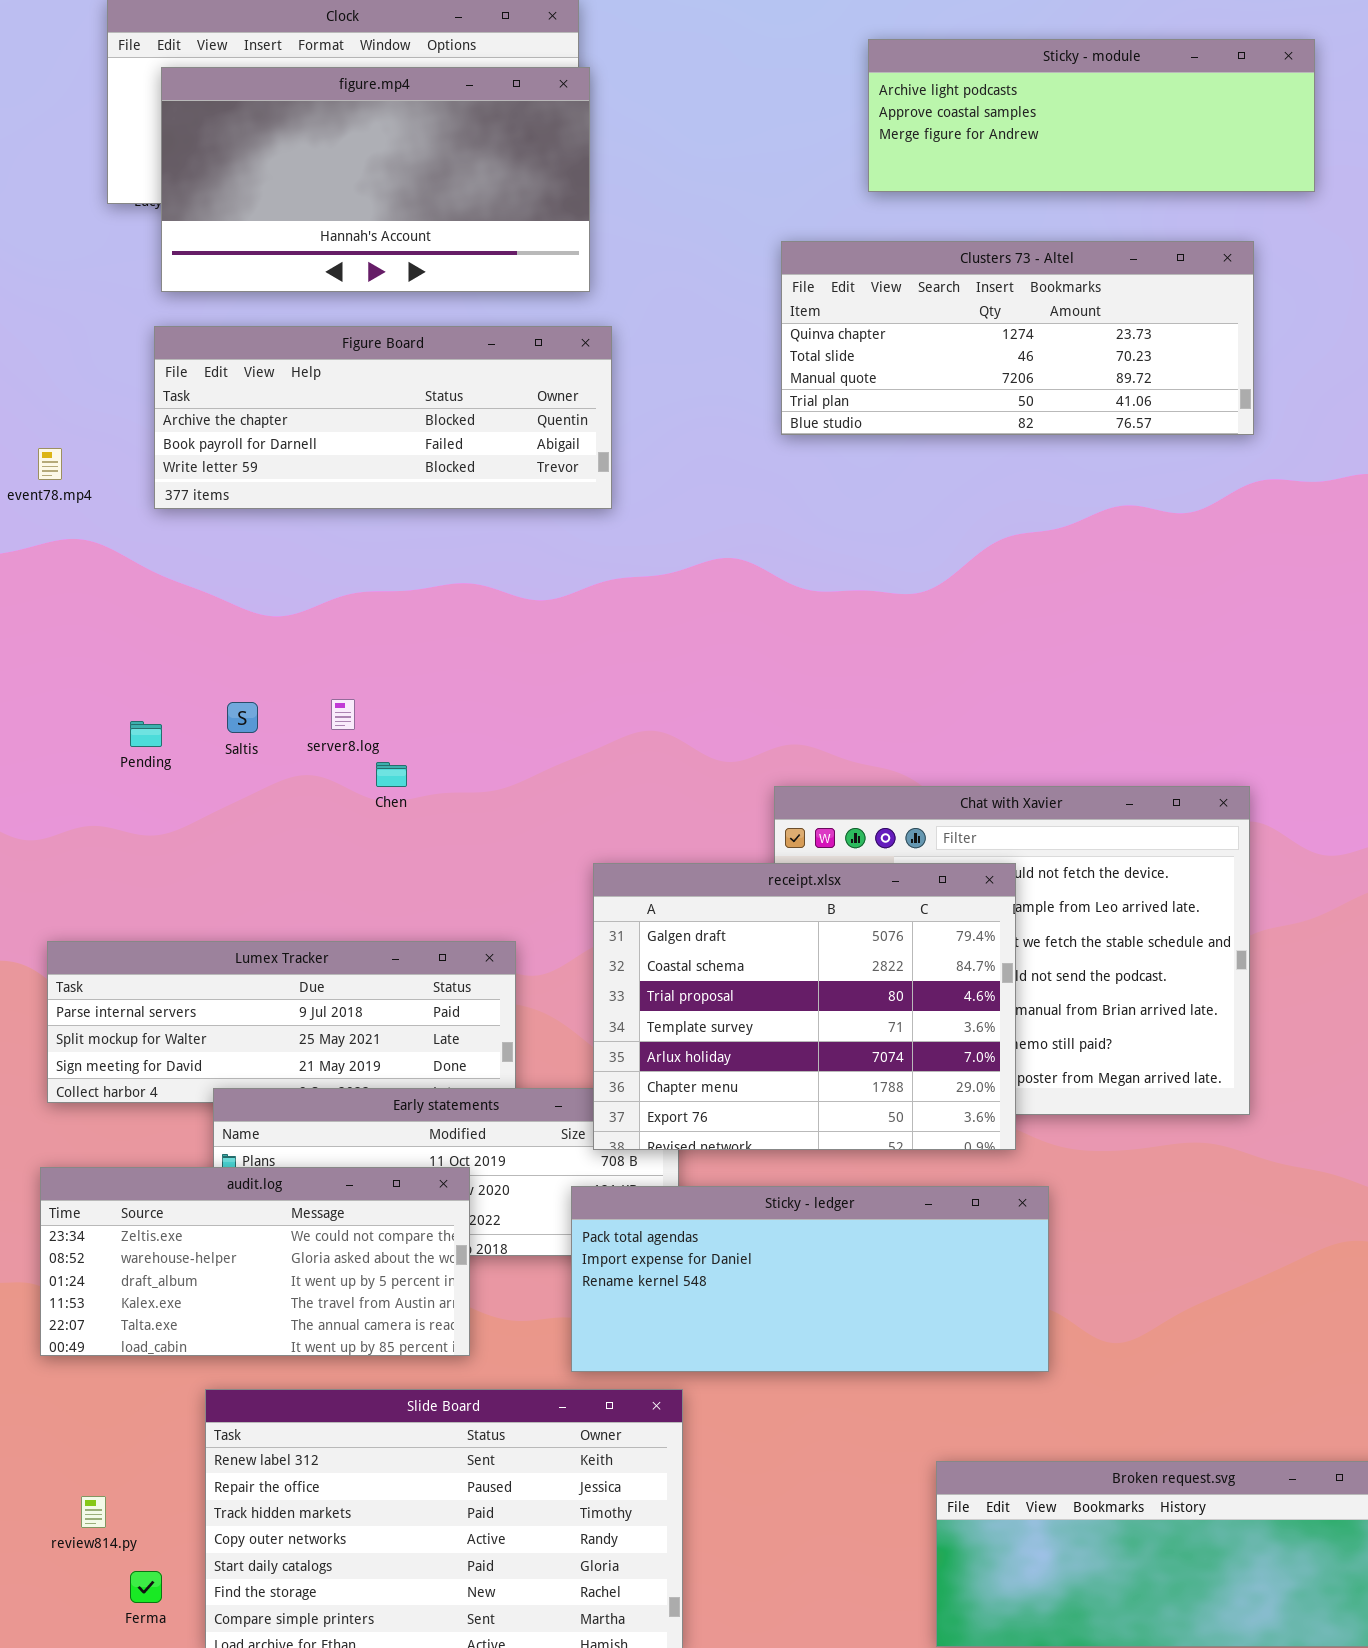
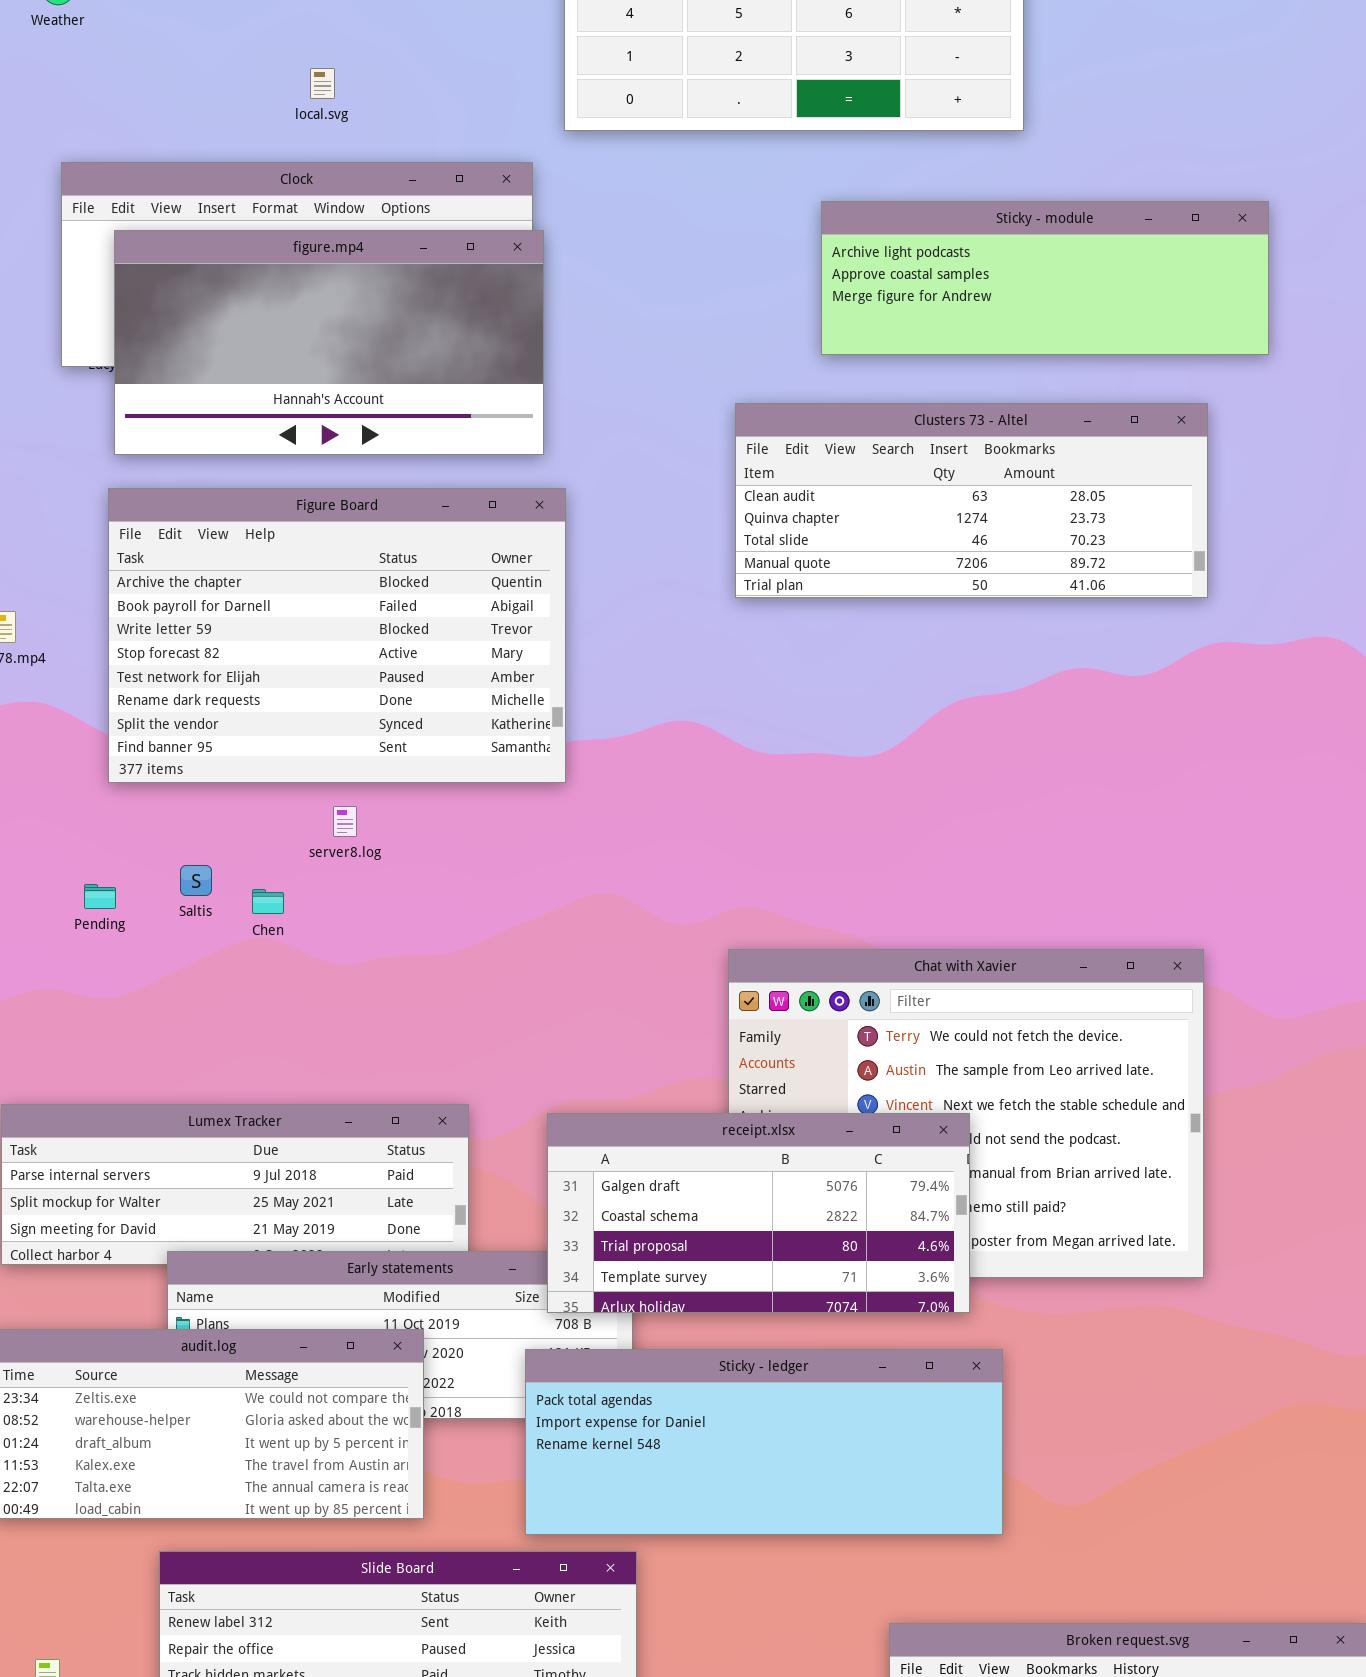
Clusters 73 - Altel: [781,241,1254,435] -> [735,403,1208,598], scrolled up 1 row
Figure Board: [154,326,612,509] -> [108,488,566,783], resized
server8.log: [331,699,355,730] -> [333,806,357,837], moved
Chen: [376,762,407,787] -> [252,889,284,914], moved
receipt.xlsx: [593,863,1016,1150] -> [547,1113,970,1313], resized

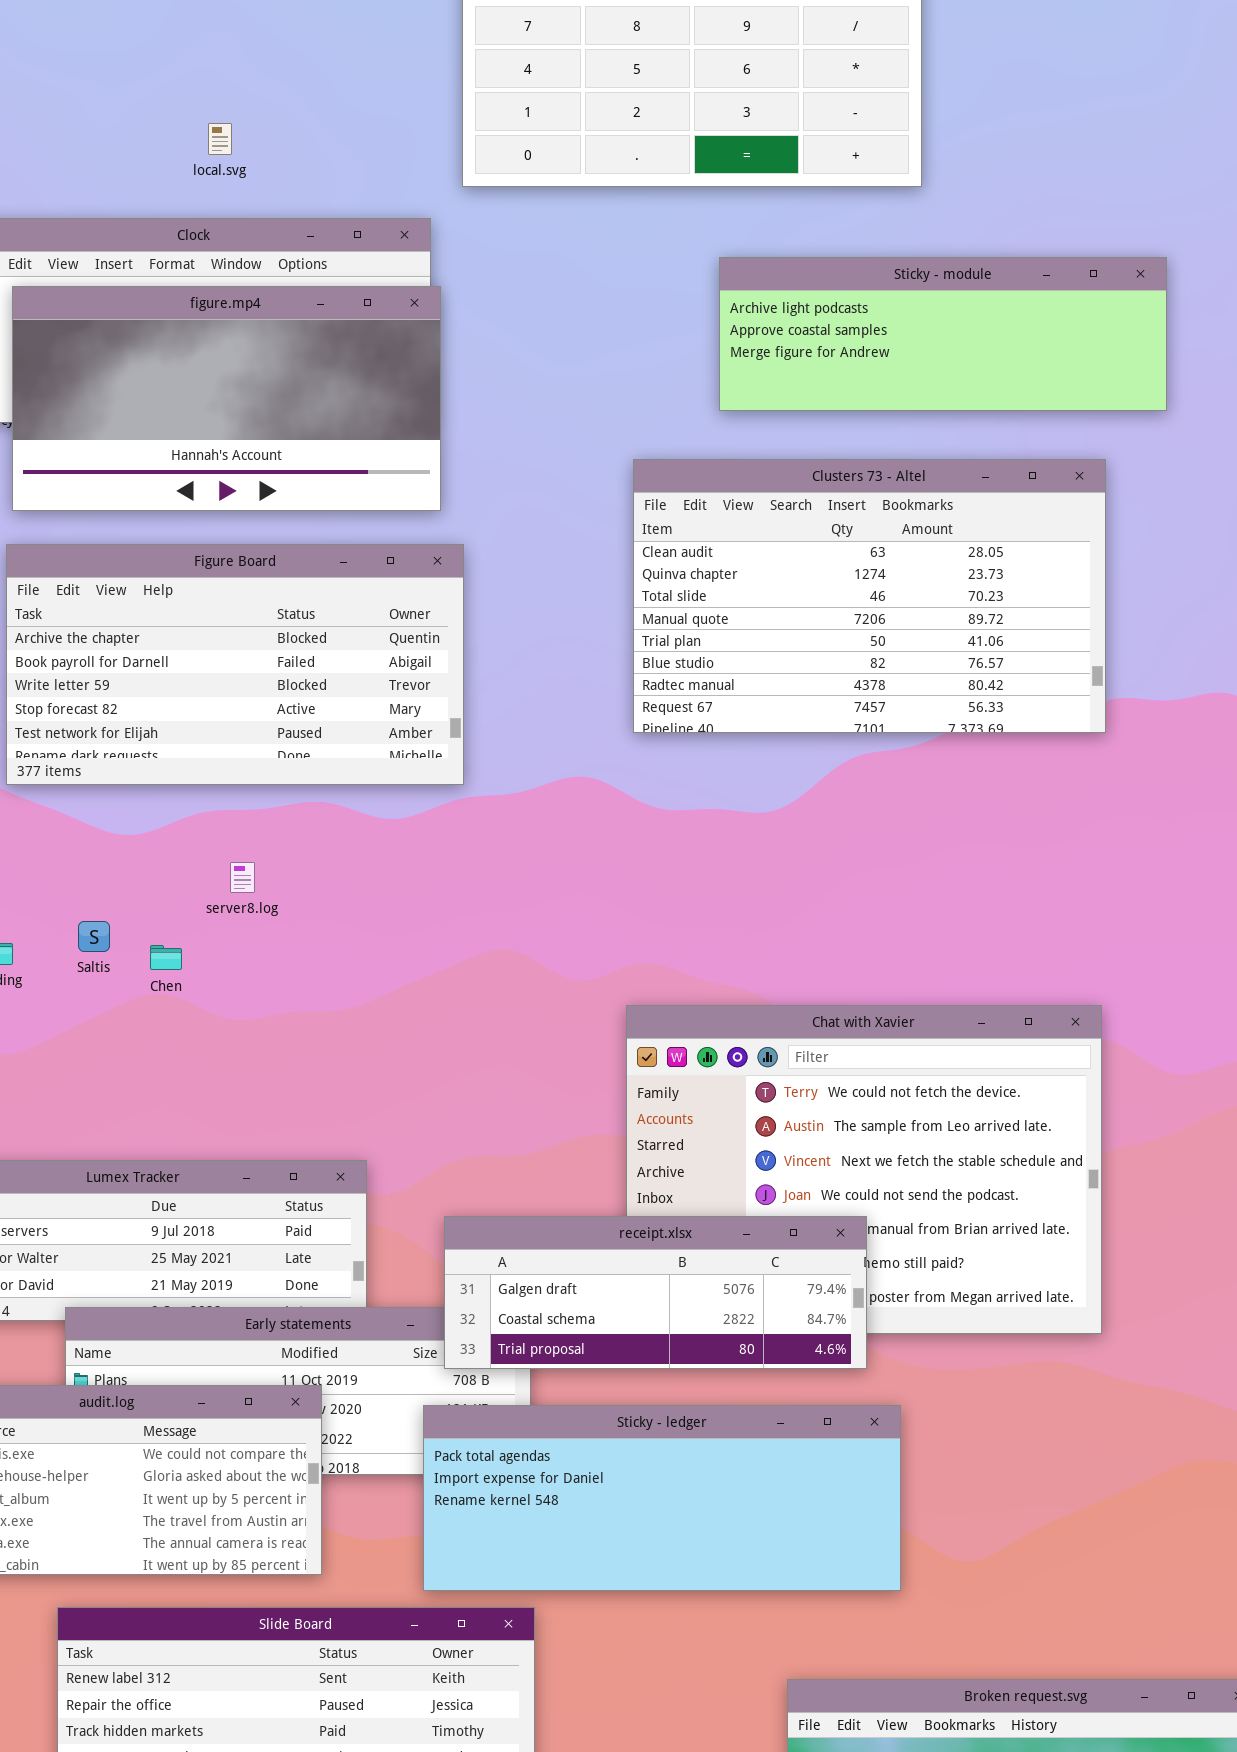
Clusters 73 - Altel: [735,403,1208,598] -> [633,459,1106,733], resized
Figure Board: [108,488,566,783] -> [6,544,464,785], resized
receipt.xlsx: [547,1113,970,1313] -> [444,1216,867,1369], resized

